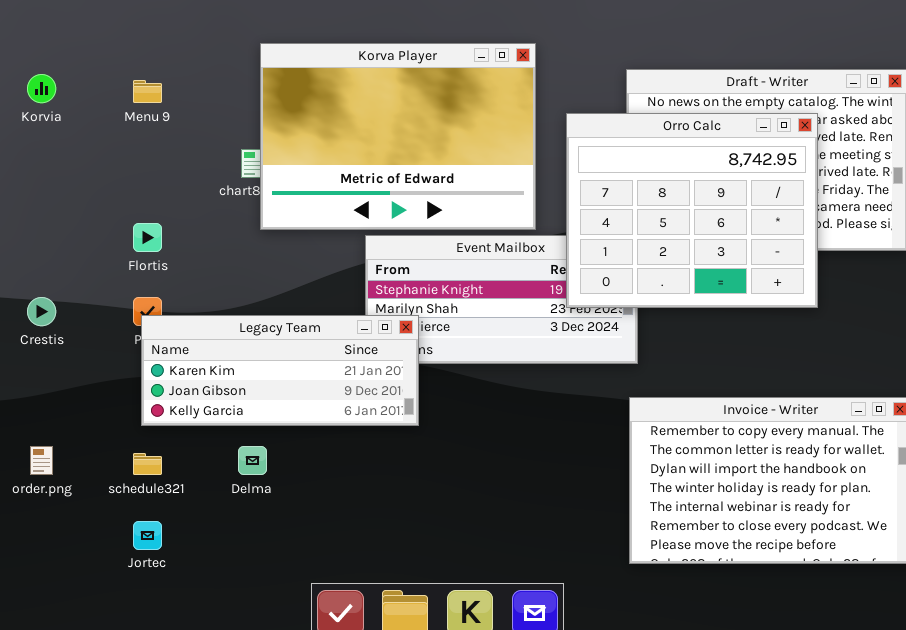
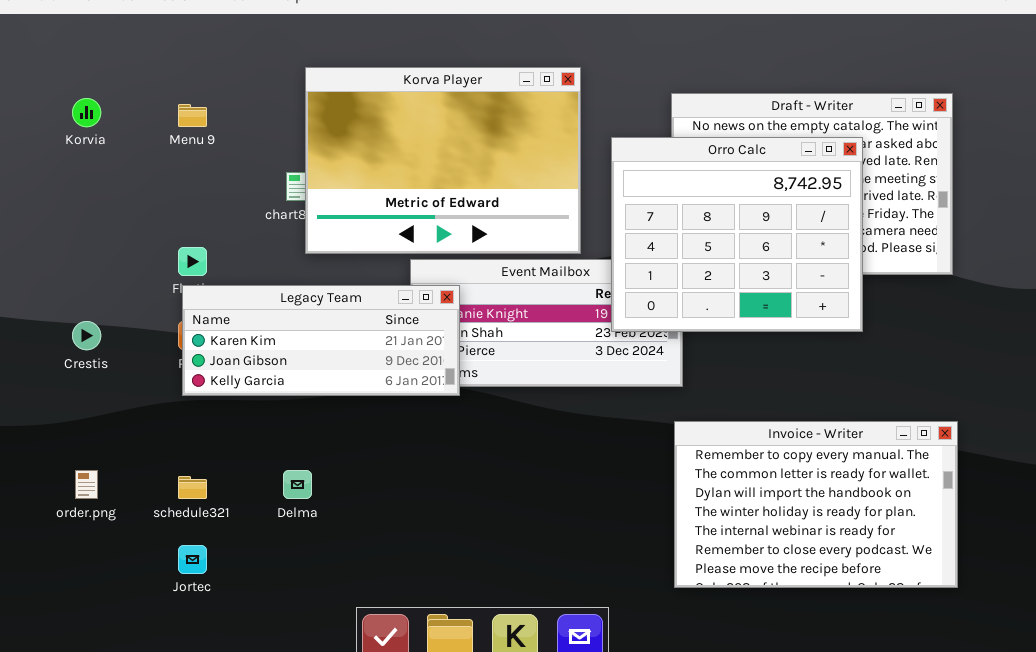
Legacy Team: [141,315,419,426] -> [182,285,460,396], moved

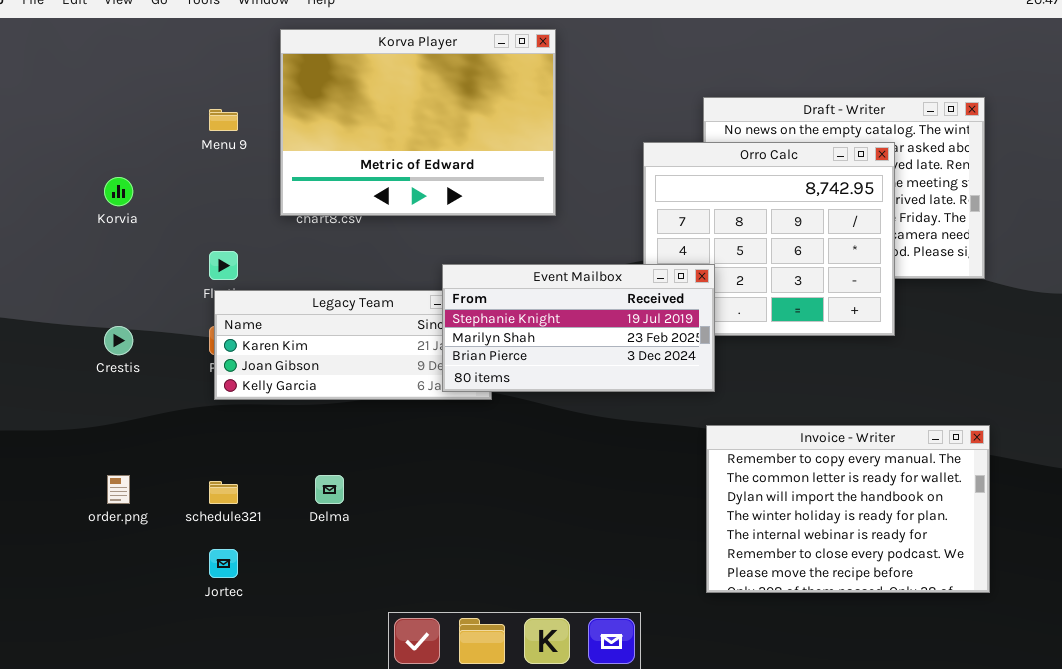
Korva Player: [305,67,581,254] -> [280,29,556,216], moved
Korvia: [72,98,101,127] -> [104,177,133,206], moved
Event Mailbox: [410,259,683,387] -> [442,264,715,392], raised

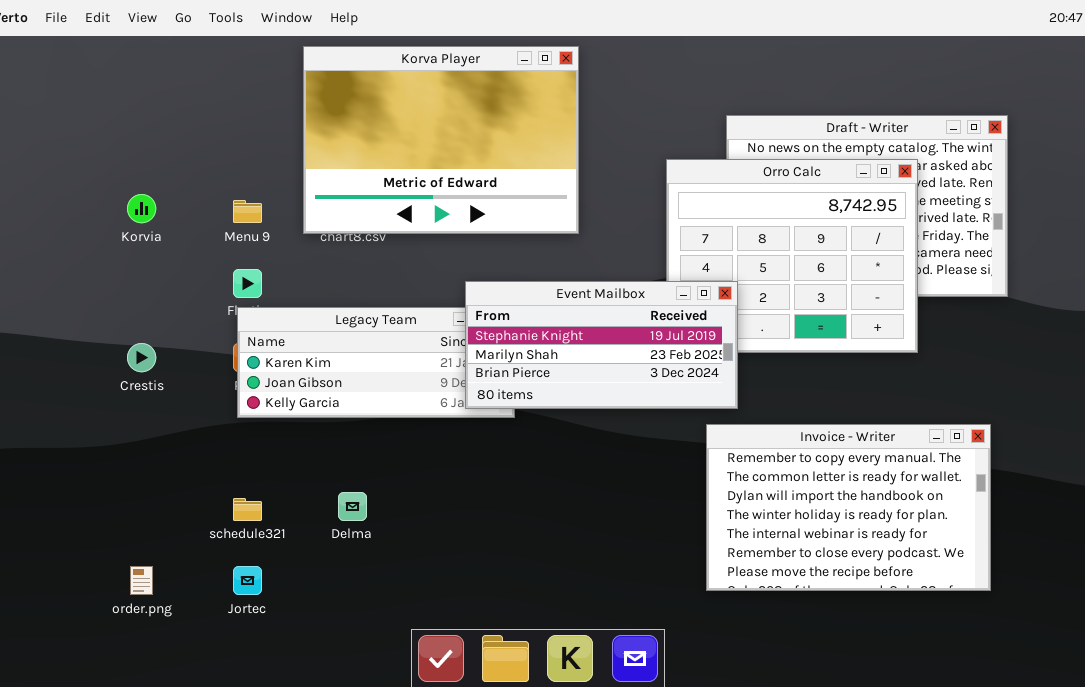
Menu 9: [209,109,238,131] -> [233,200,262,223], moved
Invoice - Writer: [706,425,990,593] -> [706,424,991,591], moved
order.png: [107,475,130,504] -> [130,566,153,595], moved

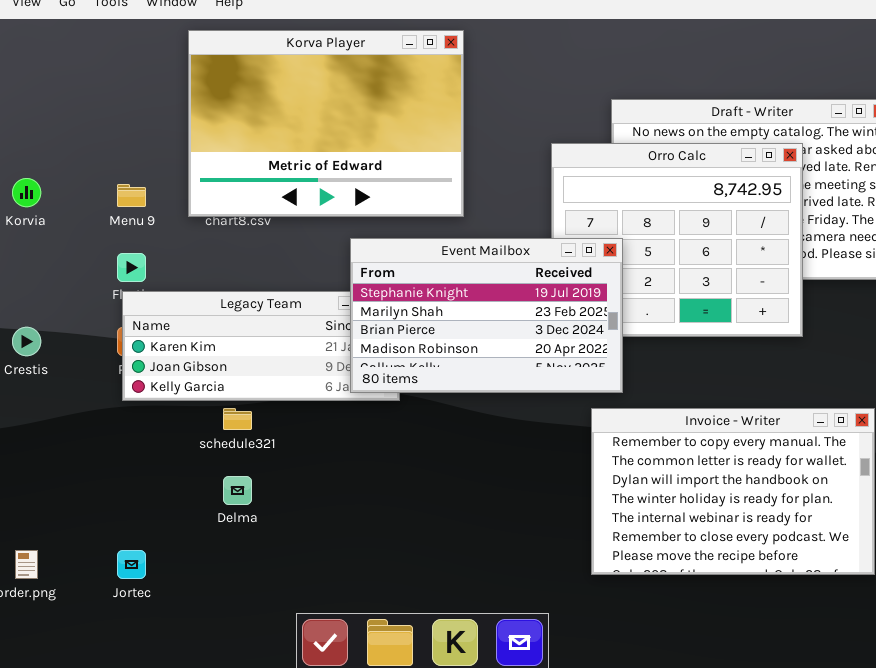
Event Mailbox: [465,281,738,409] -> [350,238,623,393], resized
schedule321: [233,498,262,521] -> [223,408,252,430], moved

